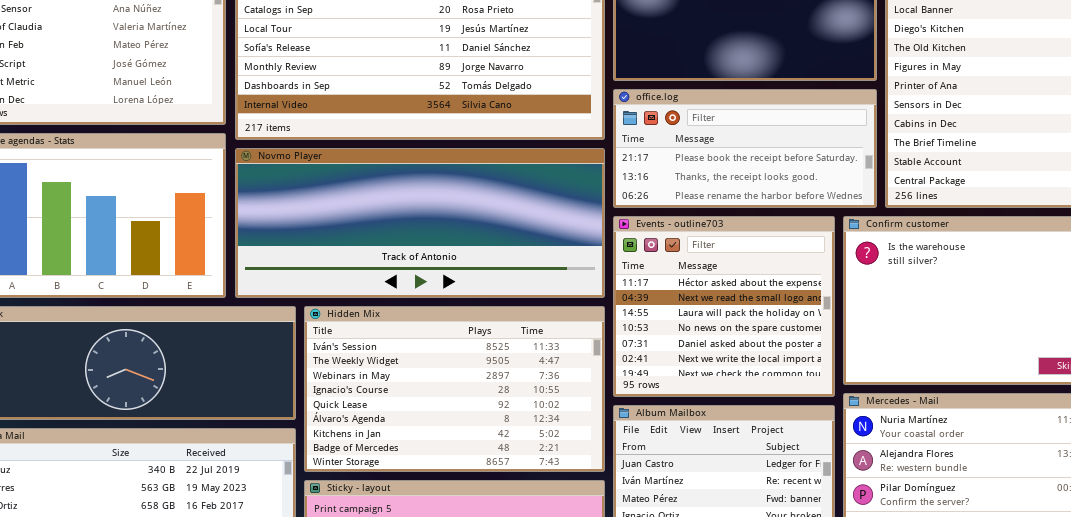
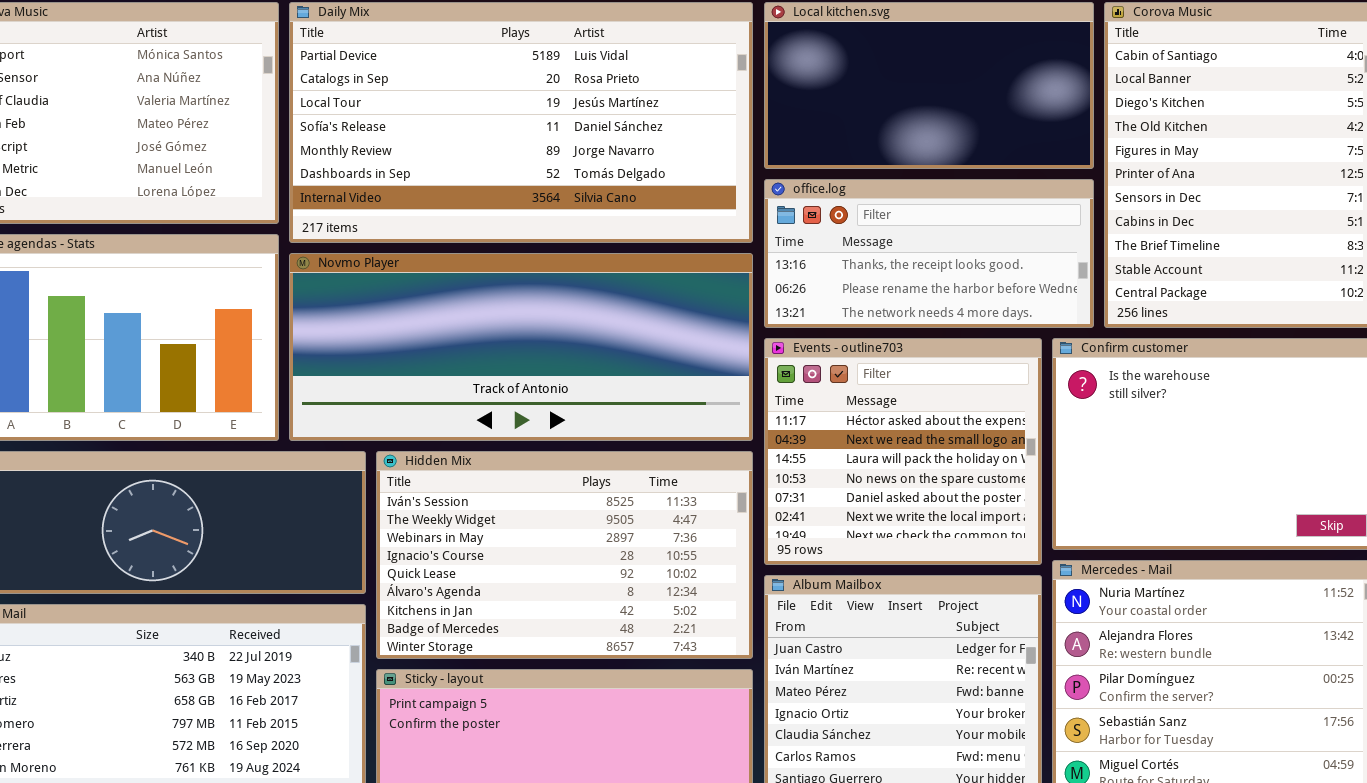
office.log: [613,89,877,208] -> [764,179,1094,328], scrolled down 1 row

